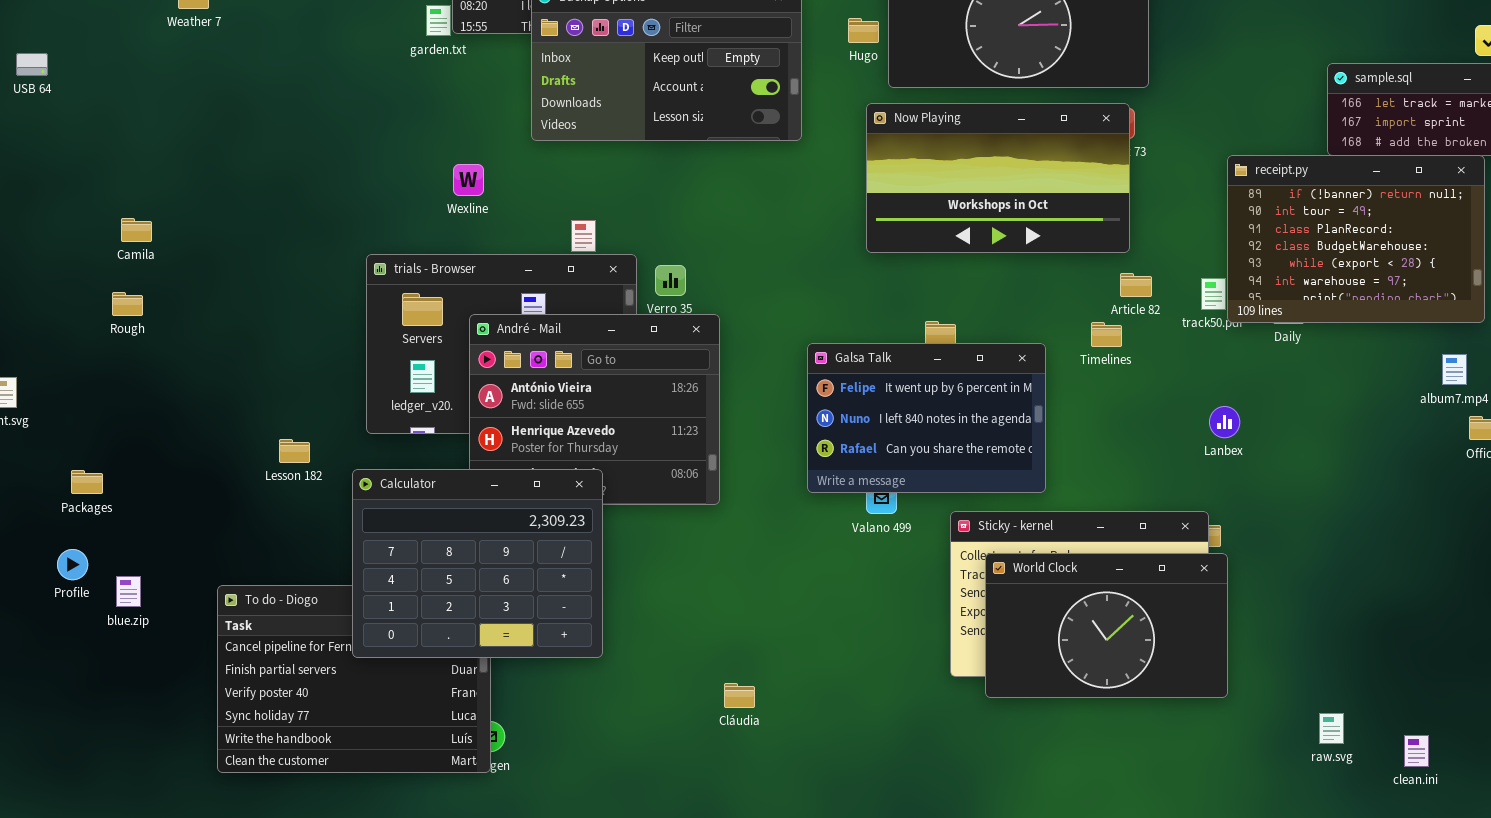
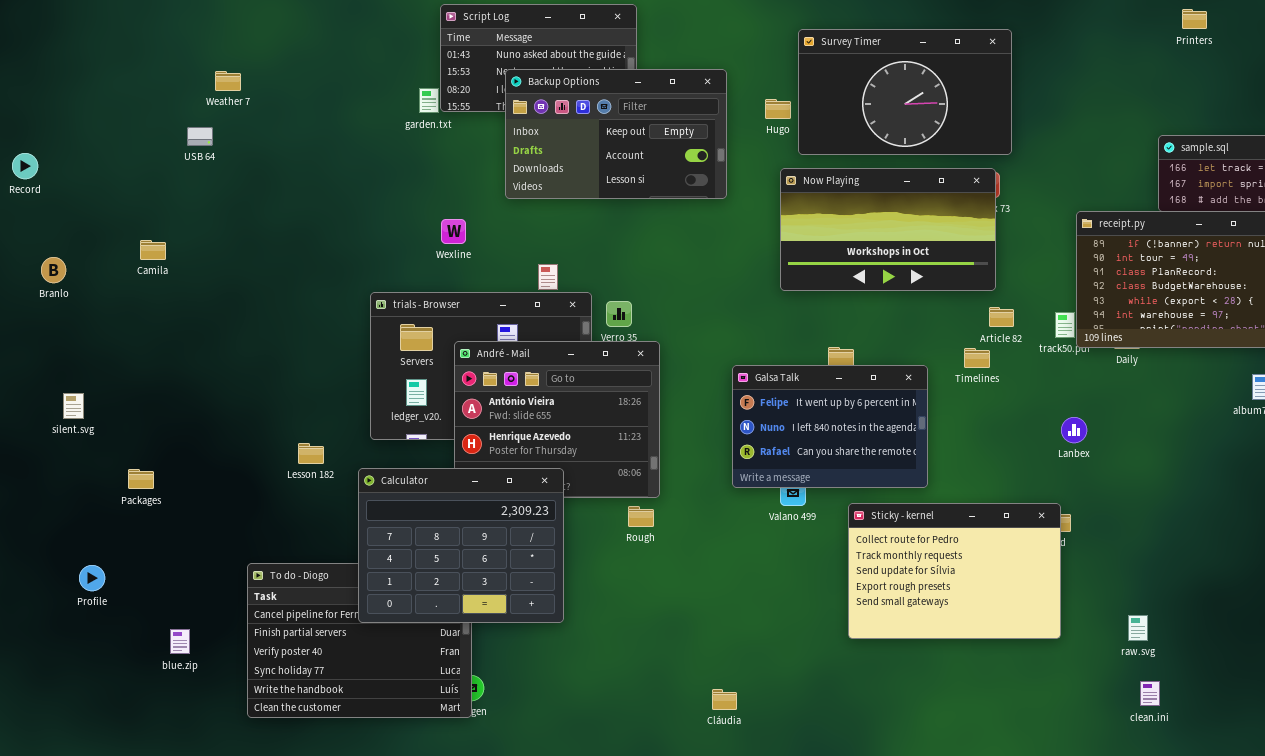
USB 64: [16,53,48,76] -> [187,127,213,146], moved
Camila: [121,218,152,242] -> [140,240,166,260], moved
Rough: [112,292,143,316] -> [628,506,654,527], moved
Profile: [57,549,88,580] -> [79,565,105,591], moved
World Clock: [985,553,1228,698] -> none, closed
blue.zip: [116,576,141,607] -> [170,629,190,654], moved
Cláudia: [724,683,755,708] -> [712,689,737,710], moved
raw.svg: [1319,713,1344,744] -> [1128,615,1148,641], moved
clean.ini: [1404,735,1429,767] -> [1140,681,1160,706], moved

